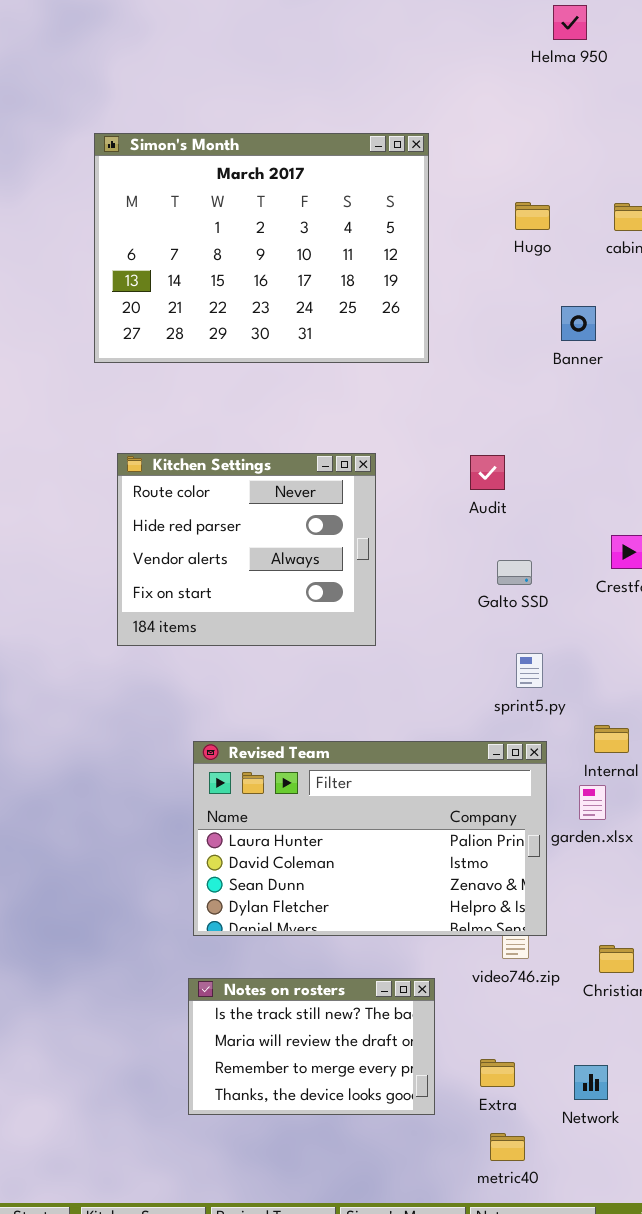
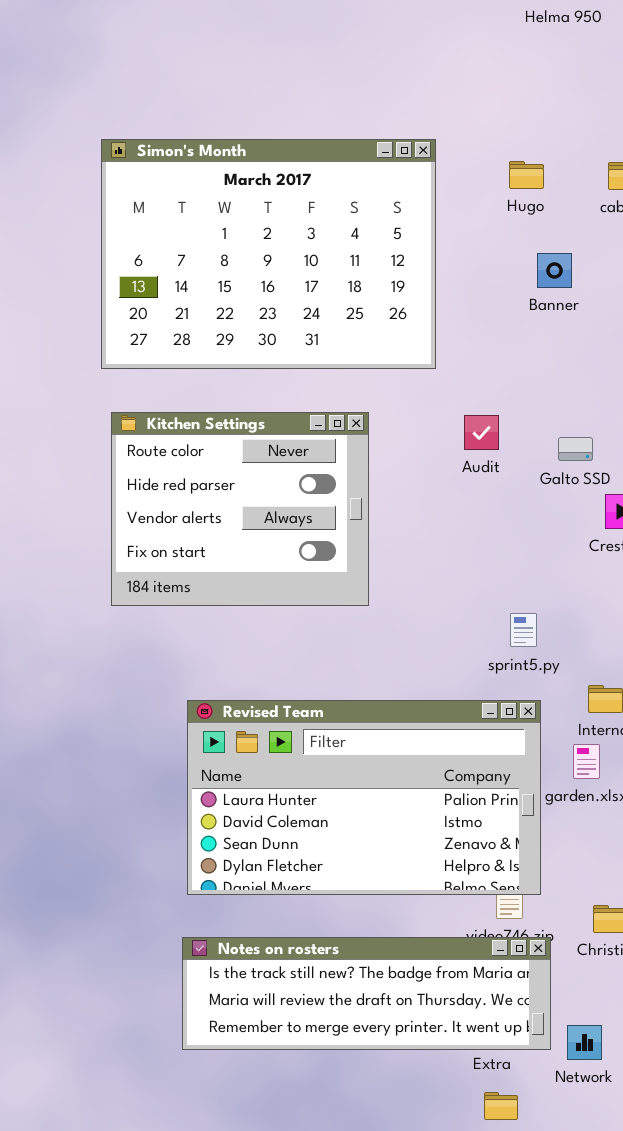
Simon's Month: [94,133,429,363] -> [101,139,436,369], moved
Banner: [561,306,596,341] -> [537,253,572,288], moved
Galto SSD: [497,560,532,585] -> [558,437,593,461], moved
Notes on rosters: [188,978,435,1115] -> [182,937,551,1050], resized

